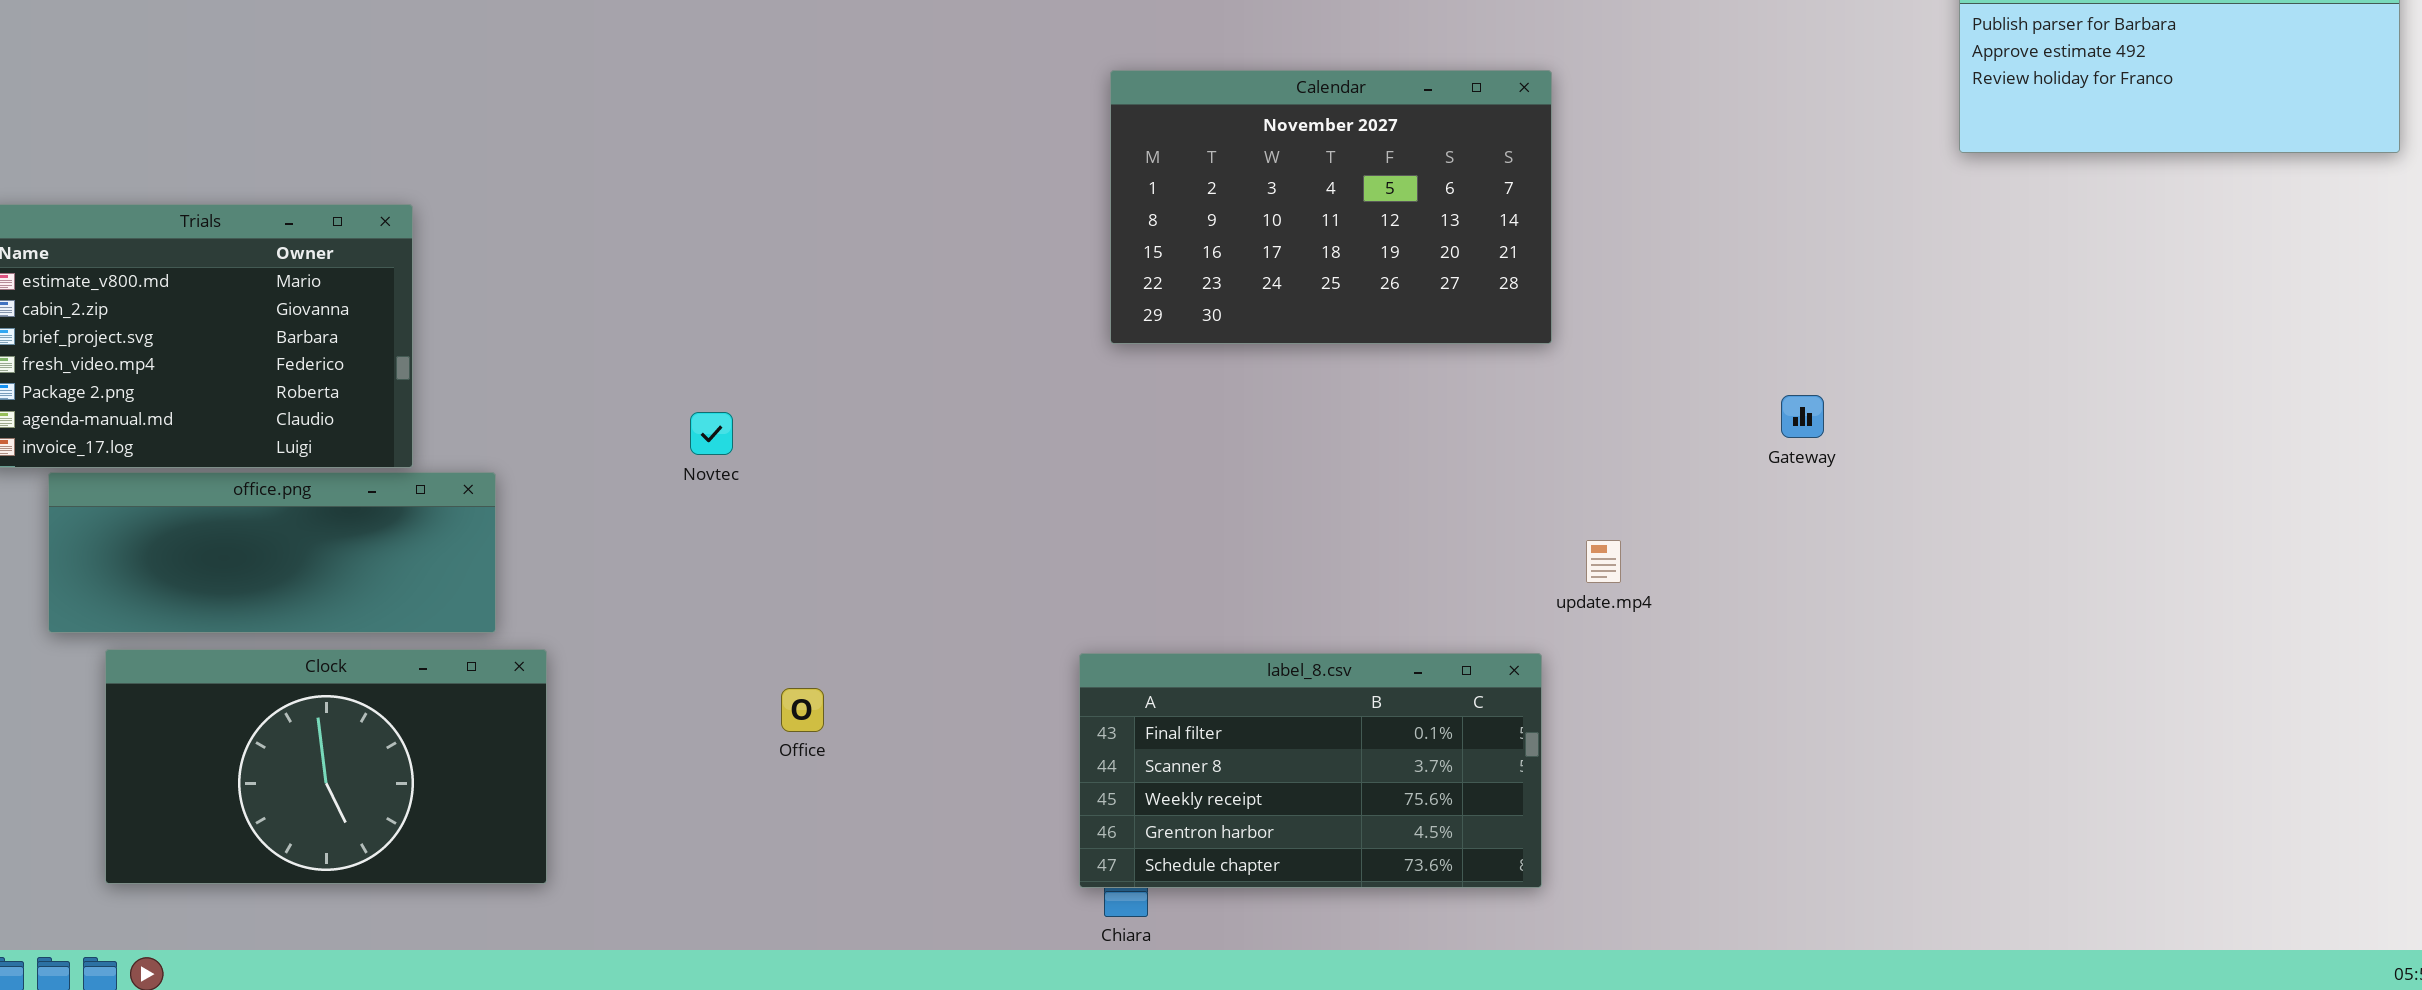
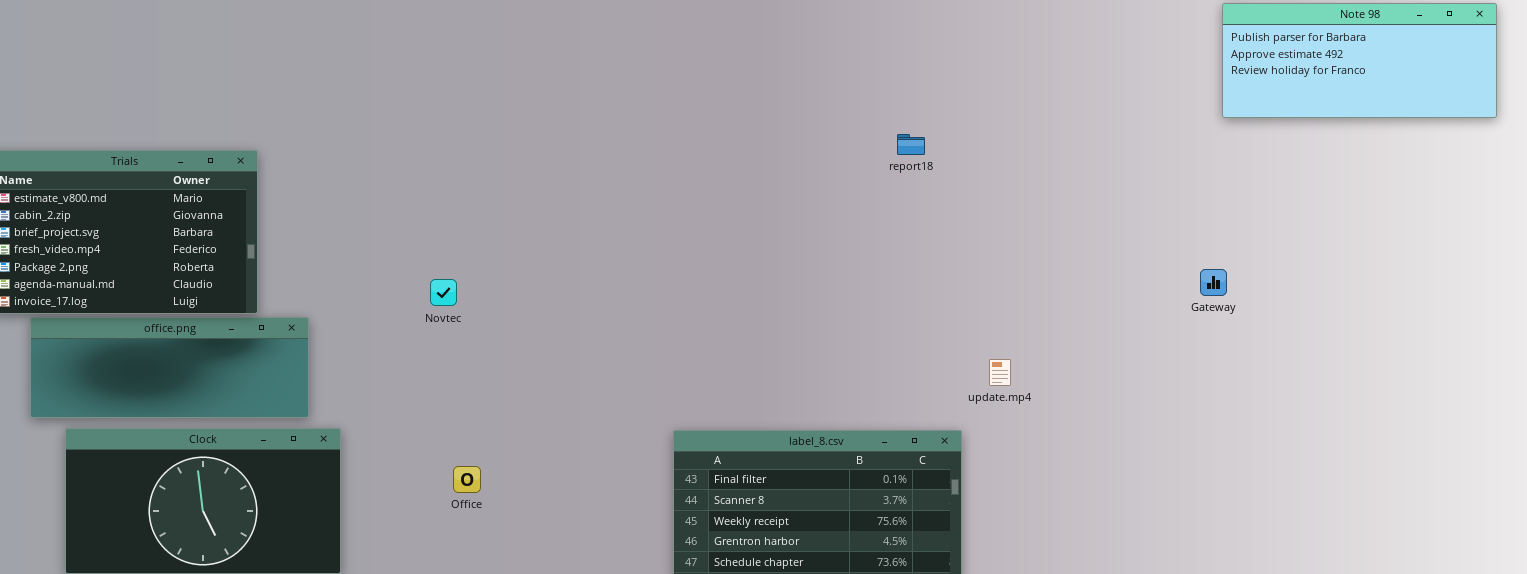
Calendar: [1110,70,1552,344] -> none, closed
Gateway: [1781,395,1824,438] -> [1200,269,1227,296], moved
Office: [781,688,824,732] -> [453,466,481,493], moved

